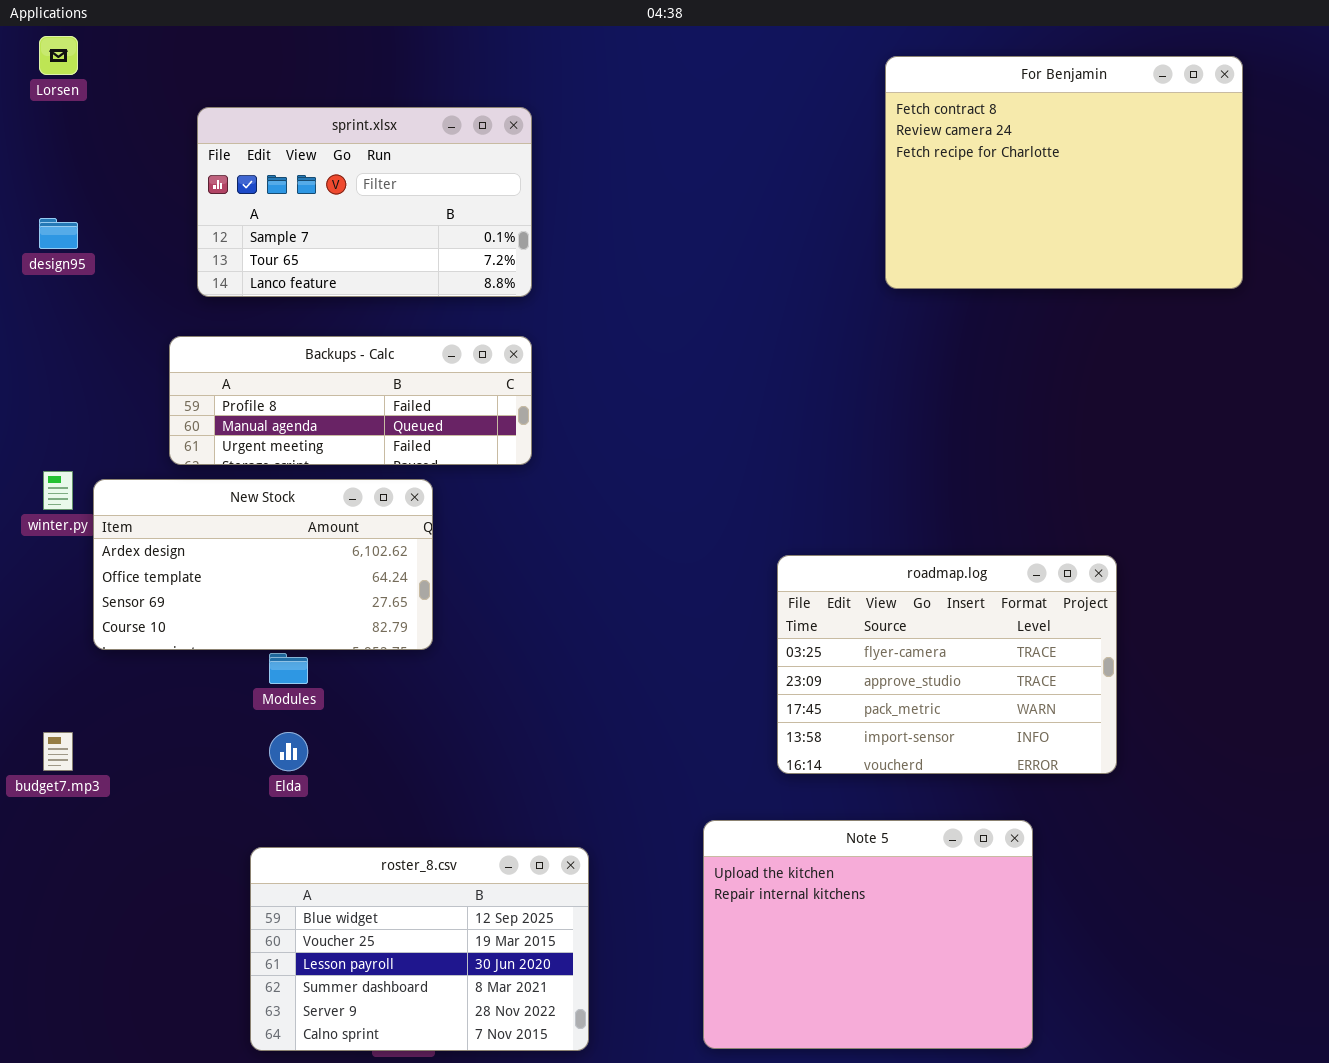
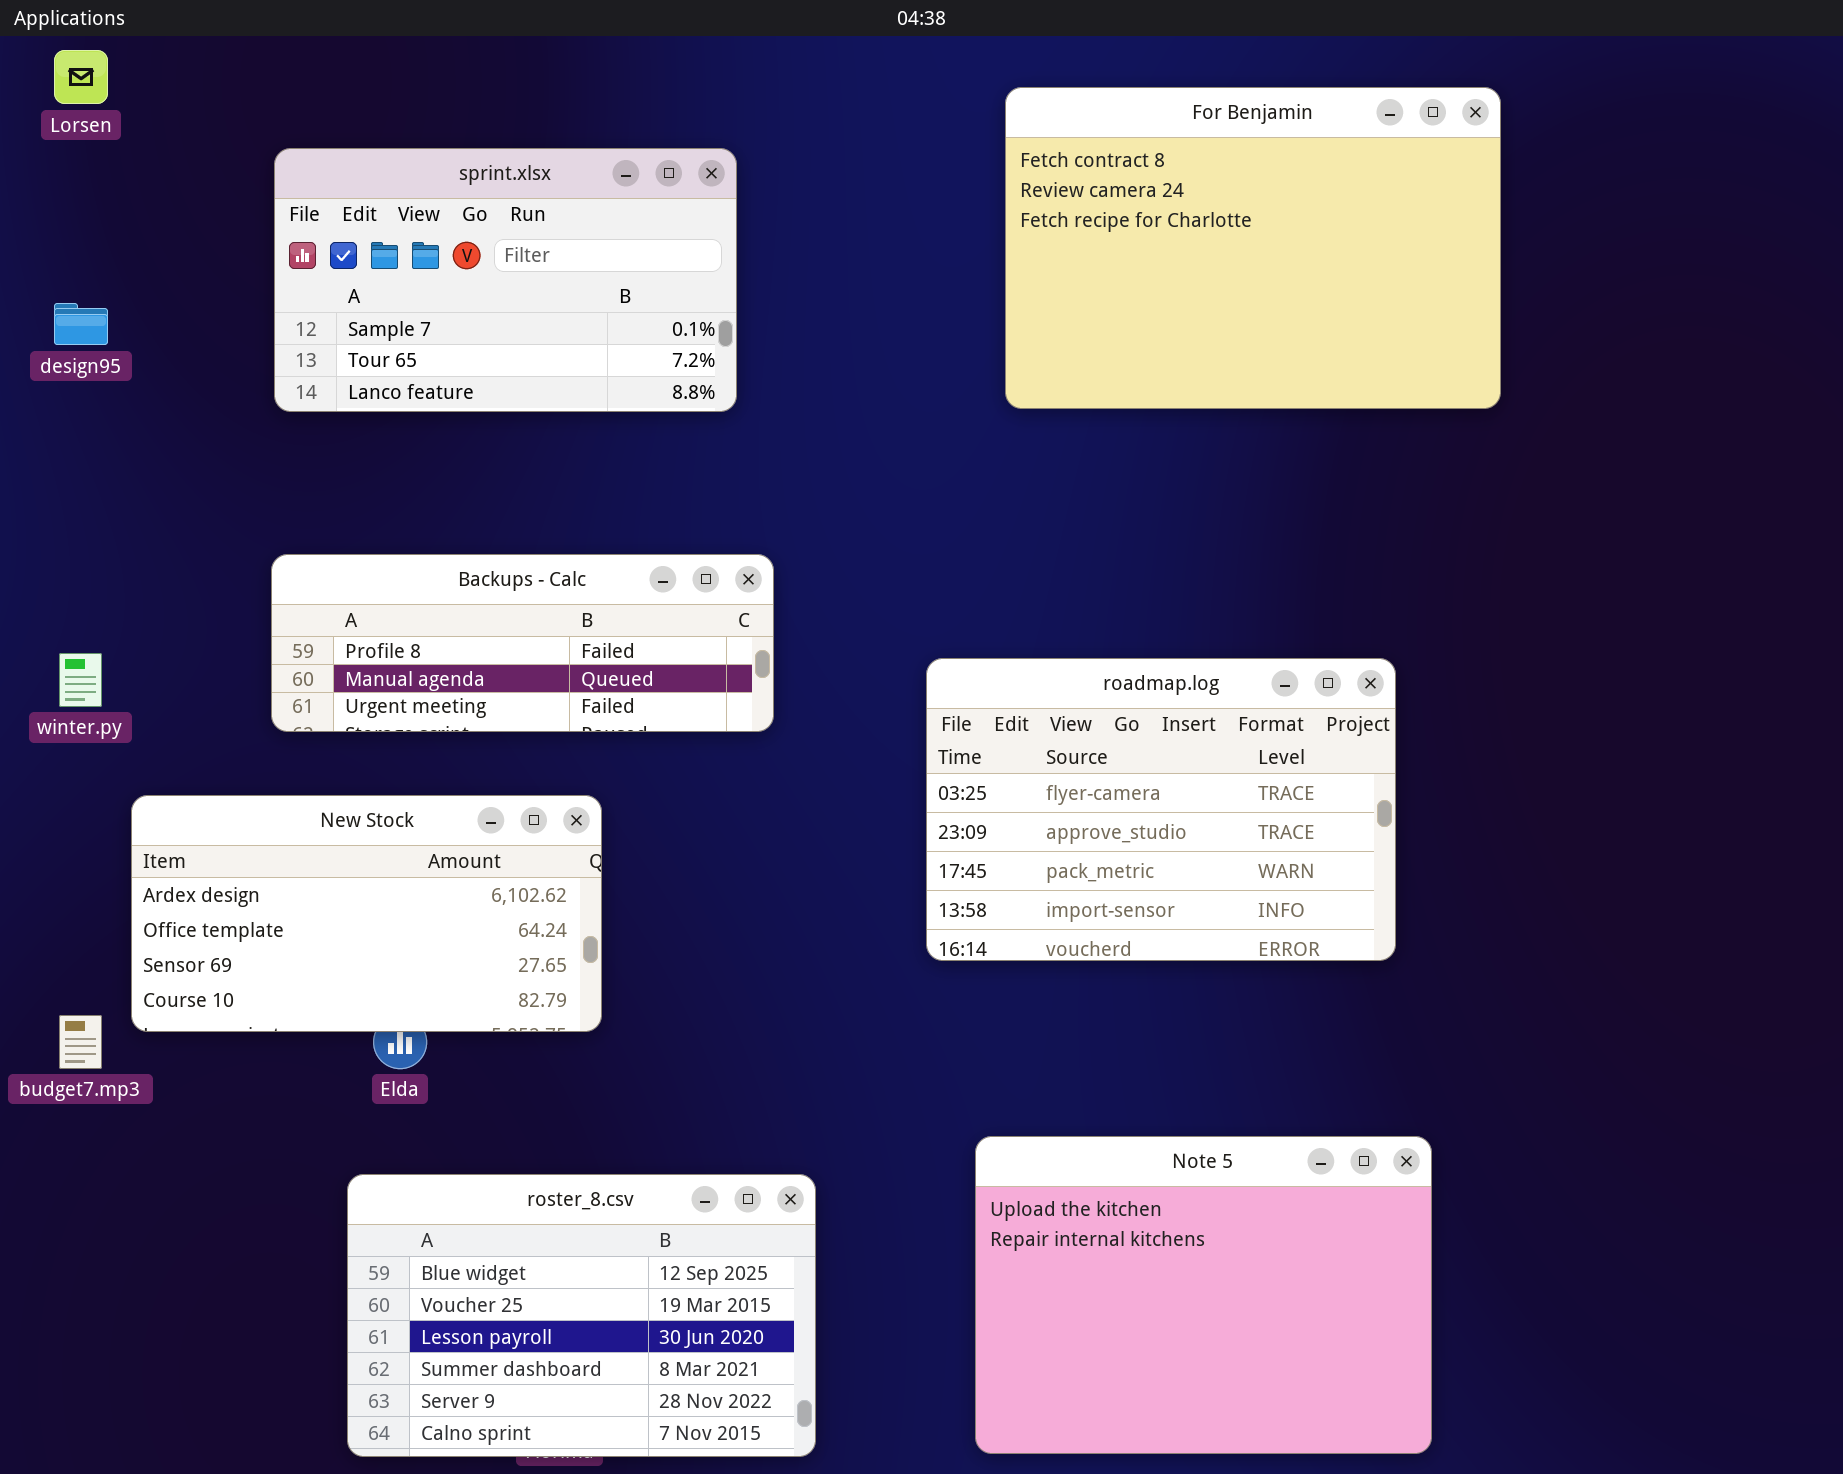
For Benjamin: [885,56,1243,289] -> [1005,87,1501,409], moved
Backups - Calc: [169,336,532,465] -> [271,554,774,732], moved
New Stock: [93,479,433,650] -> [131,795,602,1032], moved
roadmap.log: [777,555,1117,774] -> [926,658,1396,961], moved

